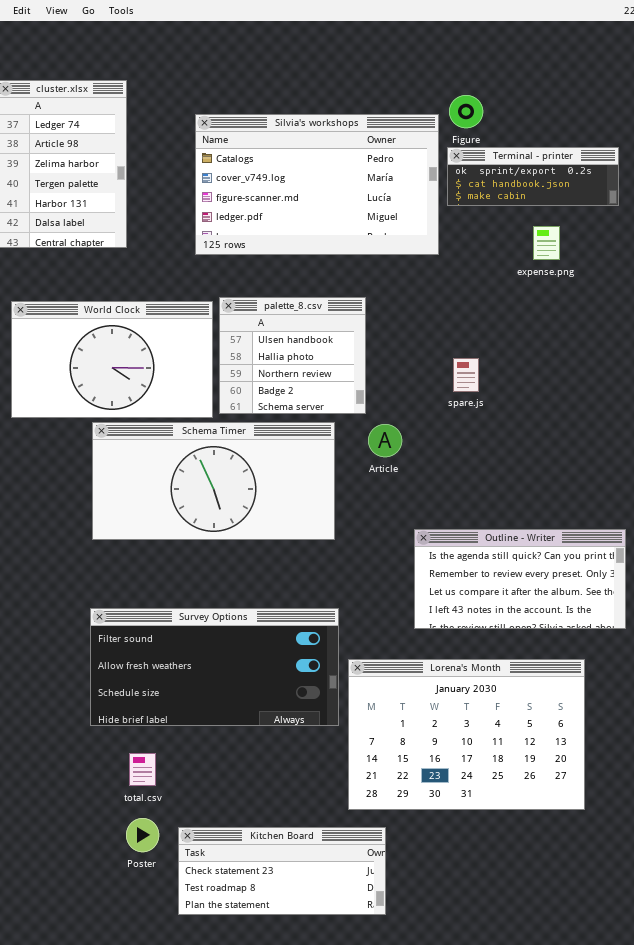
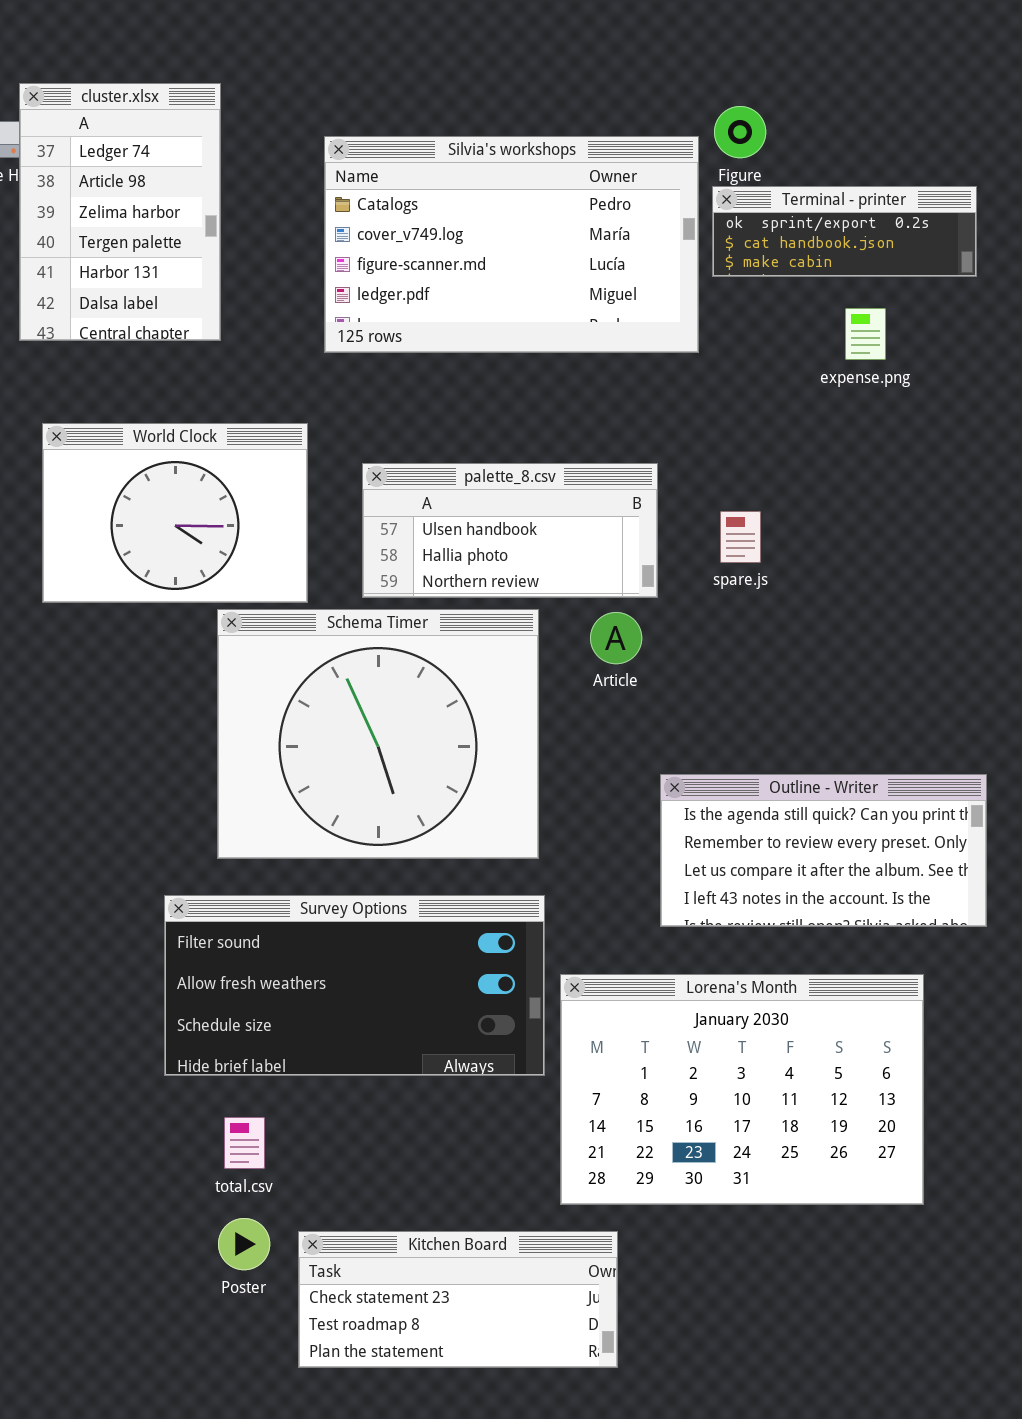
palette_8.csv: [219,297,366,414] -> [362,463,658,598], resized
World Clock: [11,301,213,418] -> [42,423,308,603], resized
Schema Timer: [92,422,335,540] -> [217,609,539,859], resized

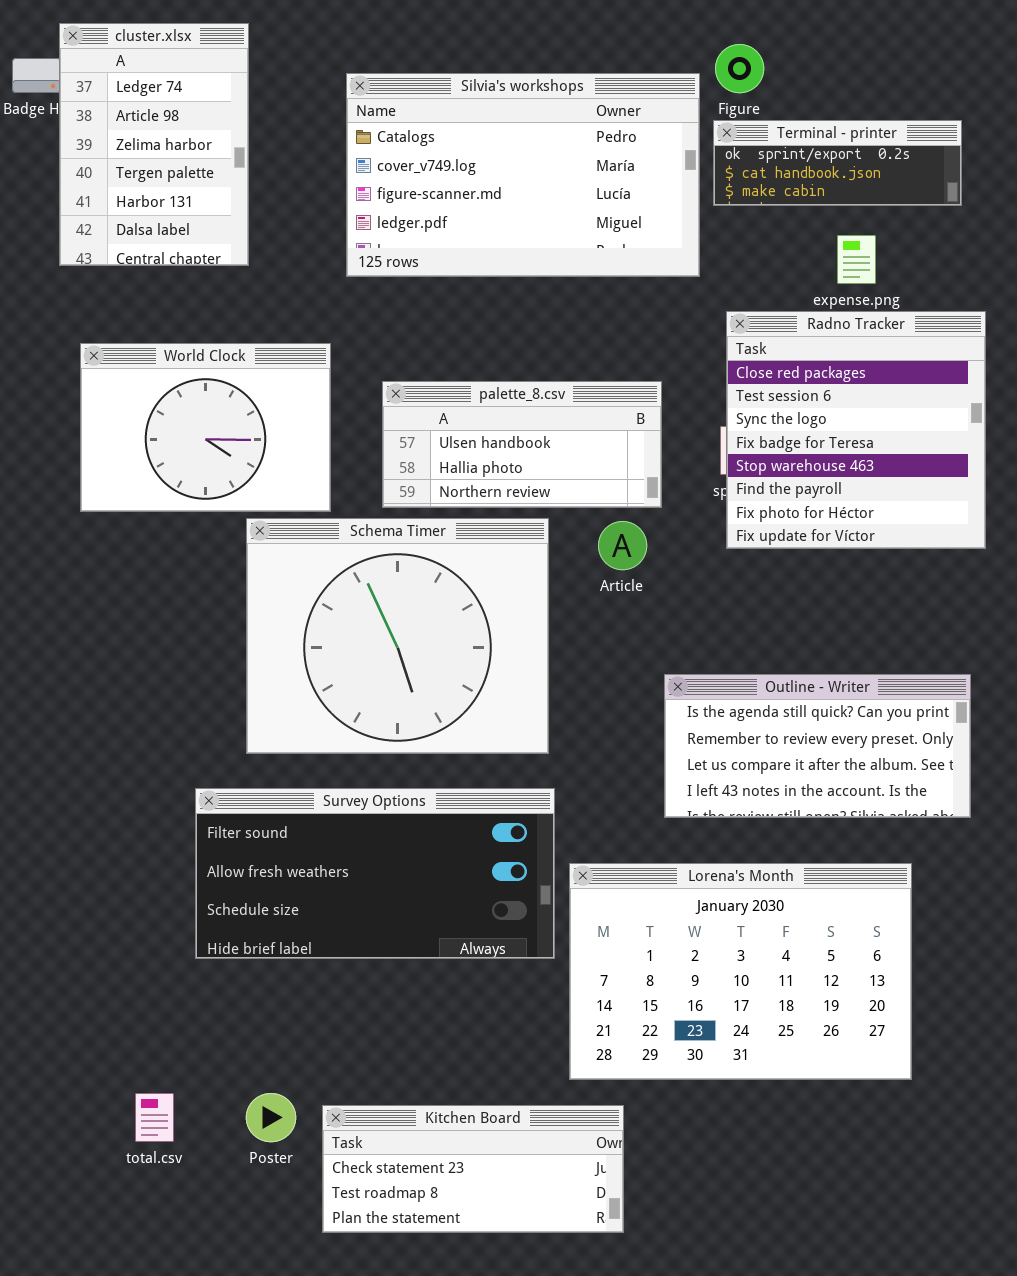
Radno Tracker: none -> [726,311,986,549], opened
total.csv: [224,1117,265,1169] -> [135,1093,174,1142], moved

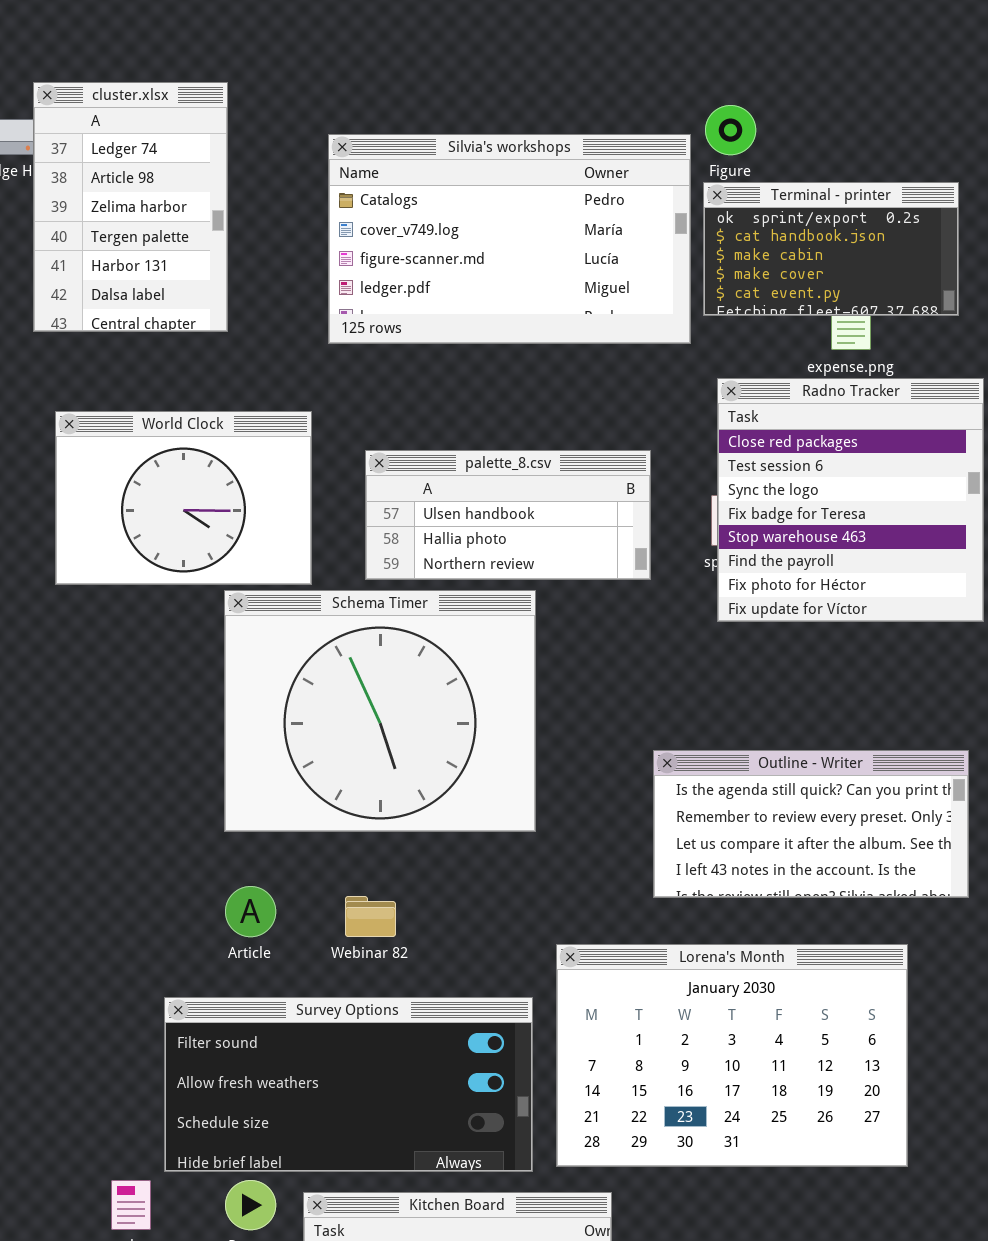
Terminal - printer: [713,120,962,206] -> [703,182,959,316], resized
Article: [598,521,647,570] -> [225,886,276,937], moved
Survey Options: [195,788,555,959] -> [164,997,533,1172], moved

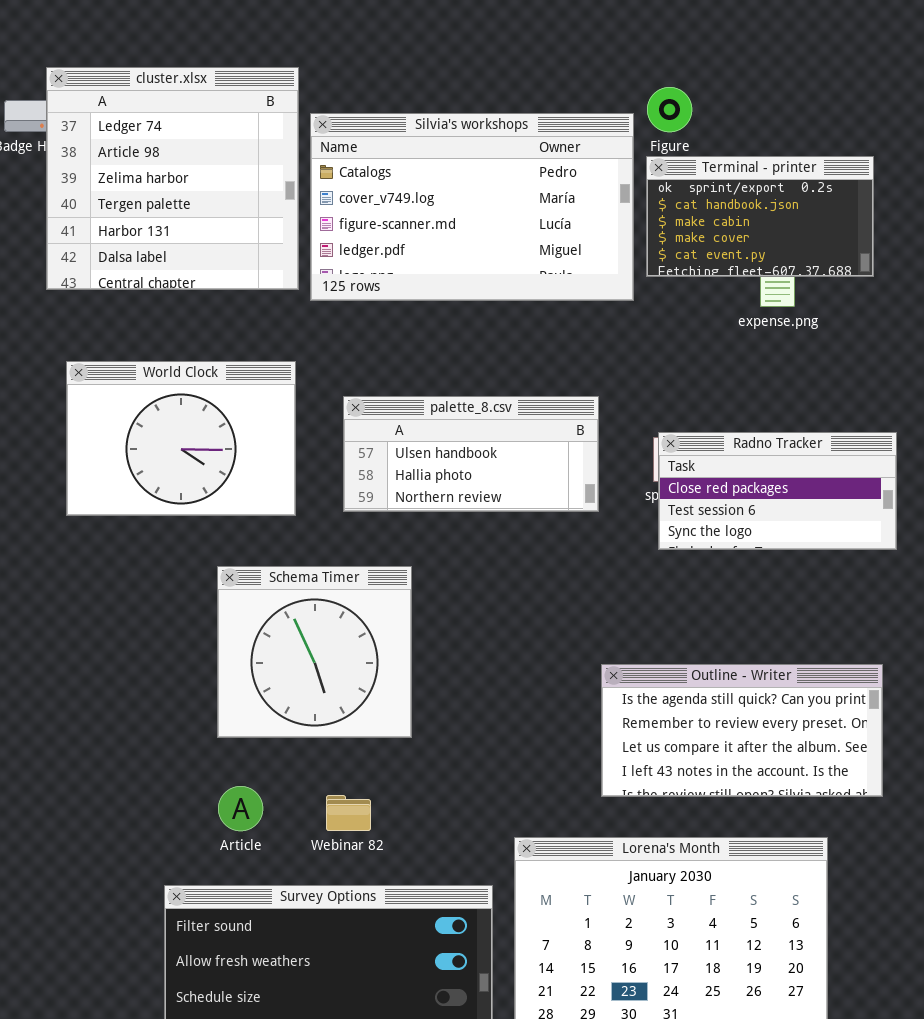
cluster.xlsx: [33,82,228,332] -> [46,67,299,290], resized
Radno Tracker: [717,378,984,622] -> [658,432,897,550], resized
Schema Timer: [224,590,536,832] -> [217,566,412,738], resized

